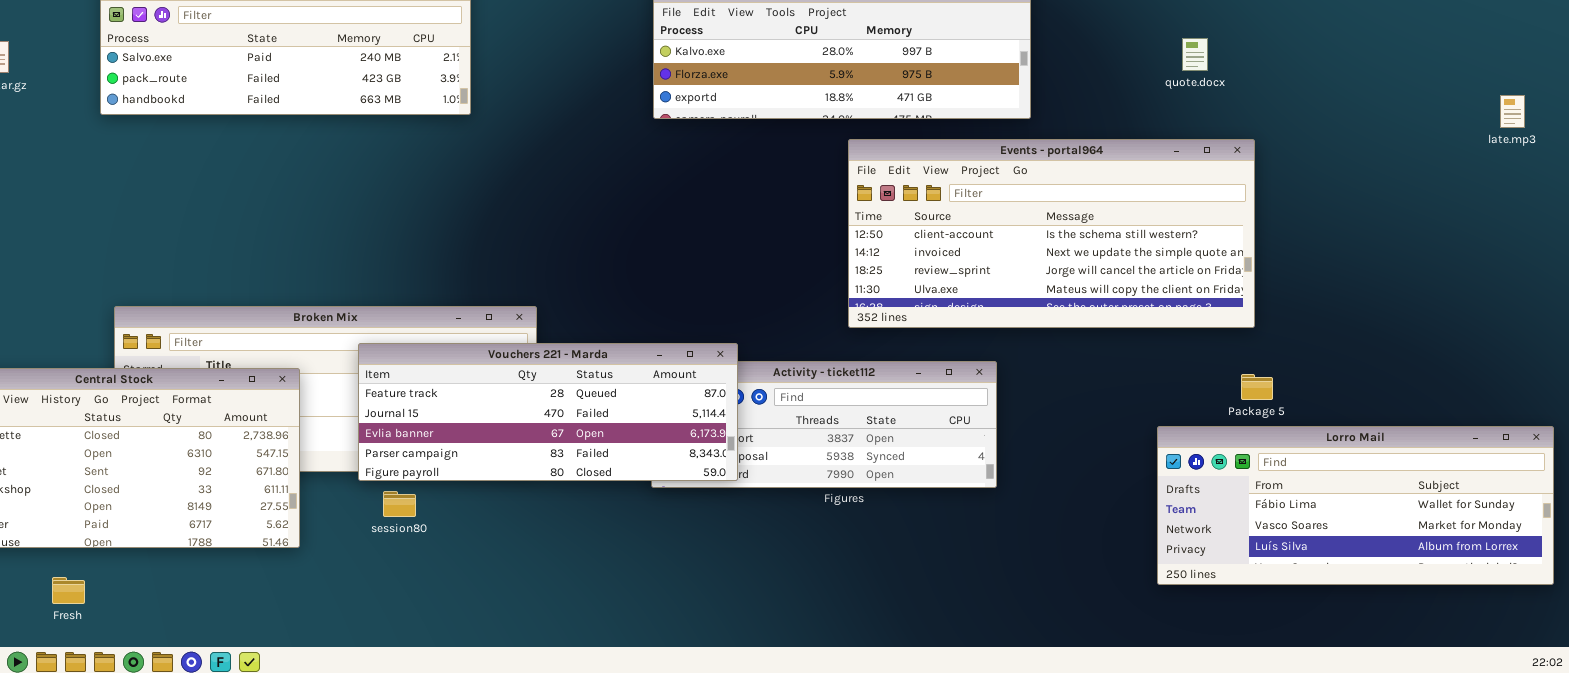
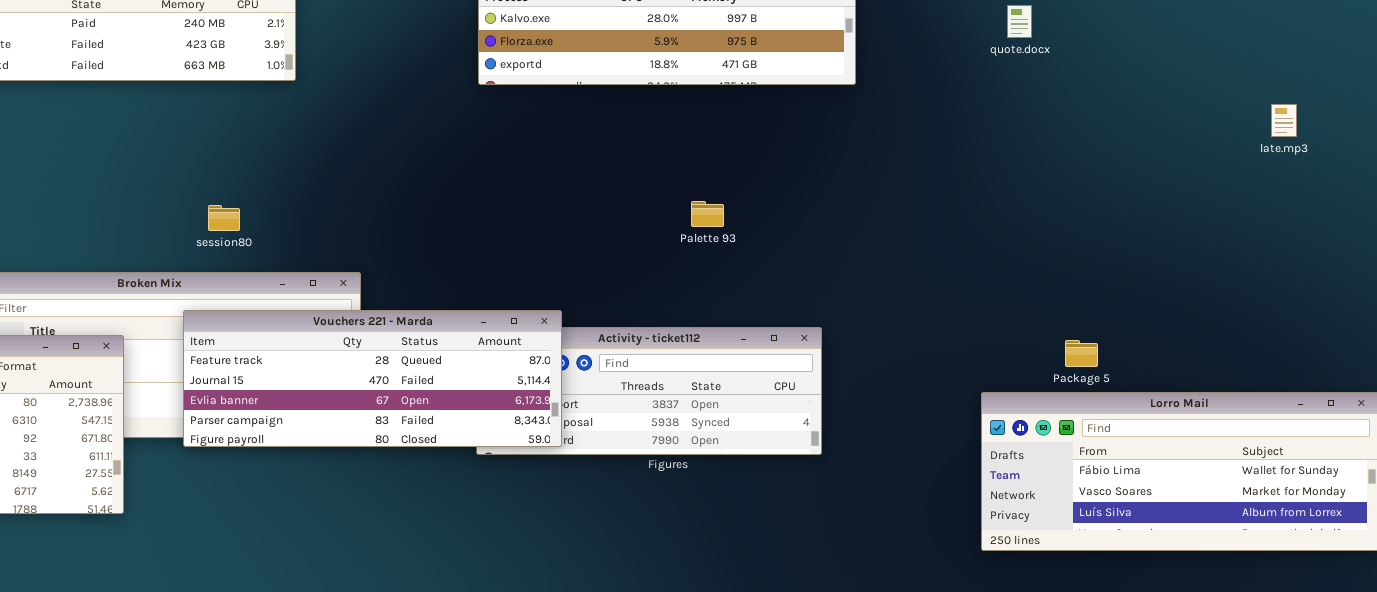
late.mp3: [1500,95,1525,128] -> [1271,104,1297,137], moved
Events - portal964: [848,139,1255,328] -> none, closed
session80: [383,491,416,517] -> [208,205,240,231], moved

